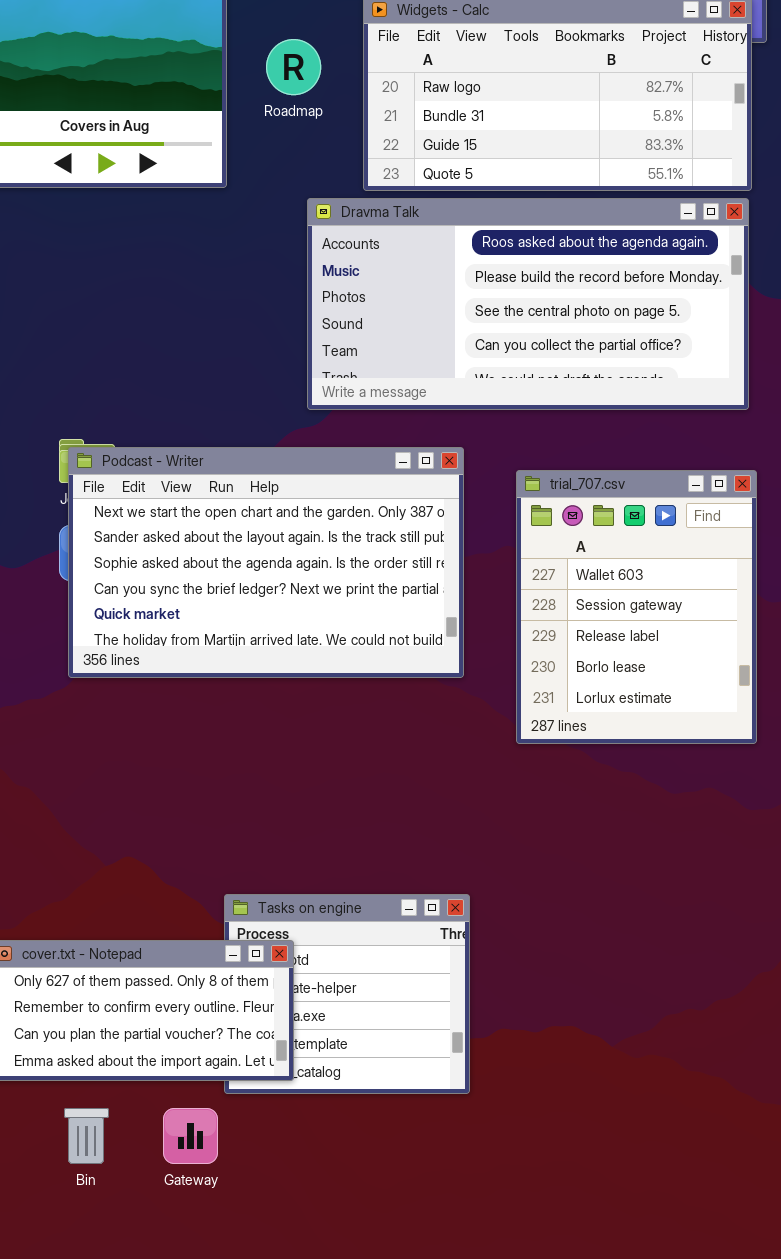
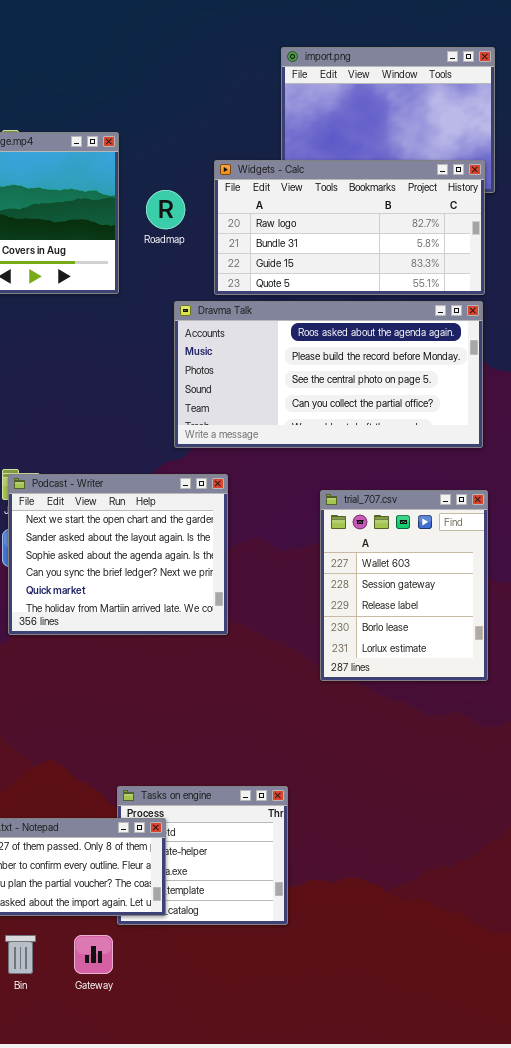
Podcast - Writer: [68,447,464,678] -> [8,474,228,635], resized

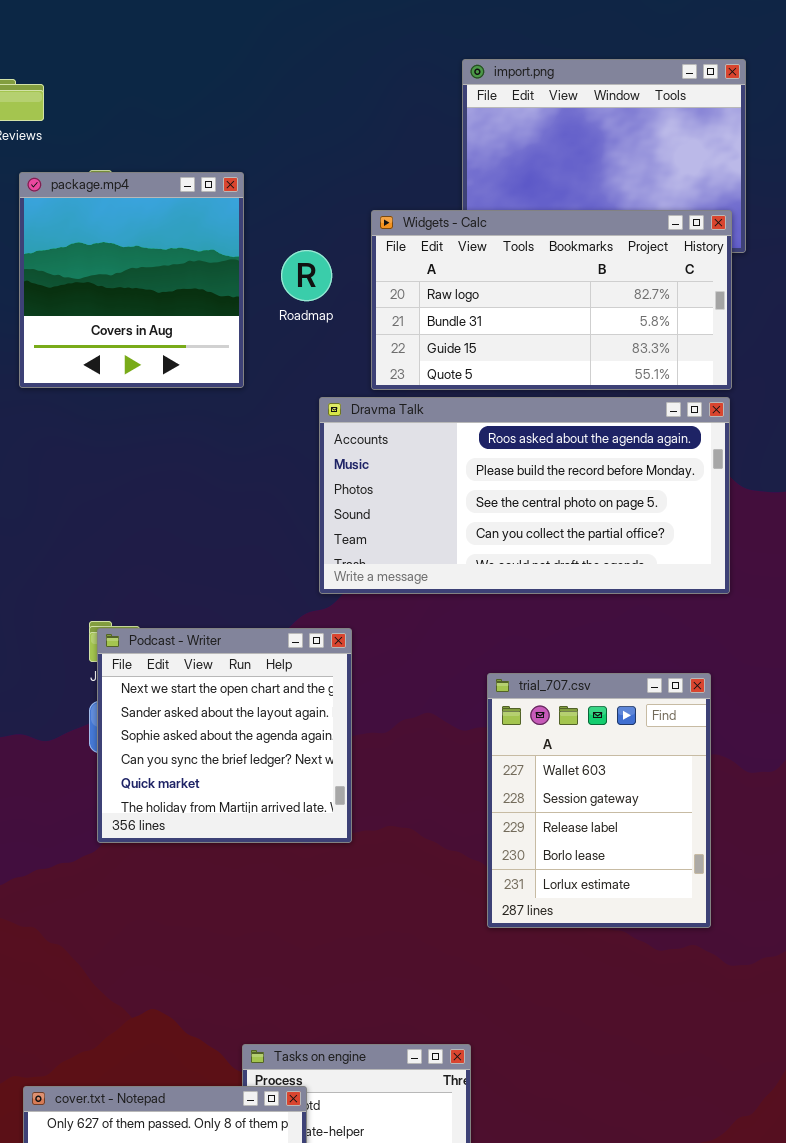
Podcast - Writer: [8,474,228,635] -> [97,628,352,843], resized
trial_707.csv: [320,490,488,681] -> [487,673,711,928], moved

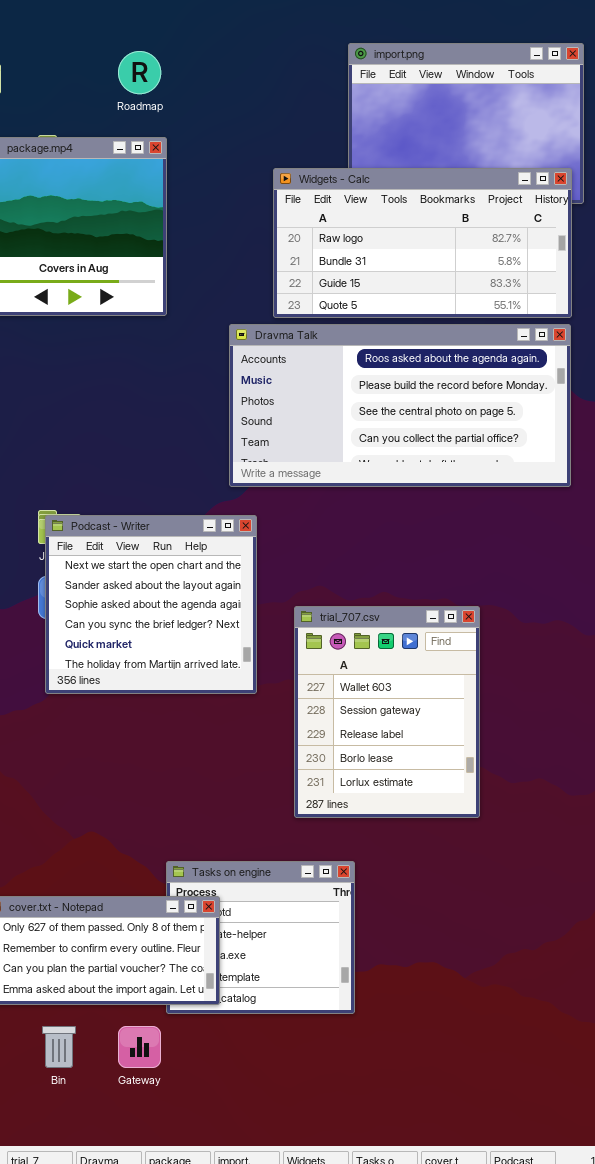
Roadmap: [281,250,332,301] -> [118,51,161,94], moved
trial_707.csv: [487,673,711,928] -> [294,606,480,818], moved

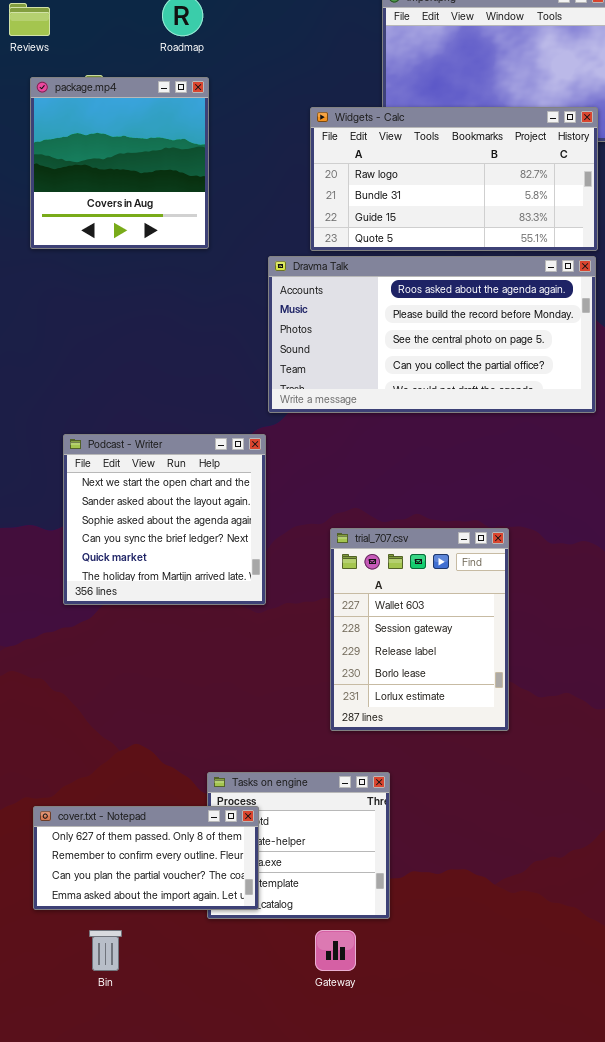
Podcast - Writer: [45,515,257,694] -> [63,434,266,605], moved
Gateway: [118,1026,161,1068] -> [315,930,356,971], moved

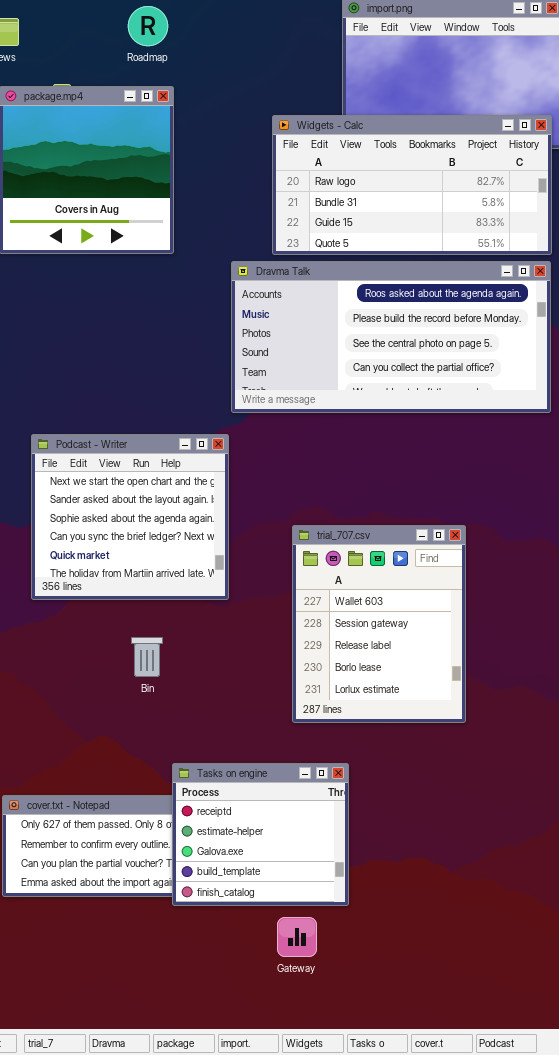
Tasks on engine: [207,772,390,919] -> [172,763,349,906], raised
Bin: [89,930,122,971] -> [131,637,163,677], moved

